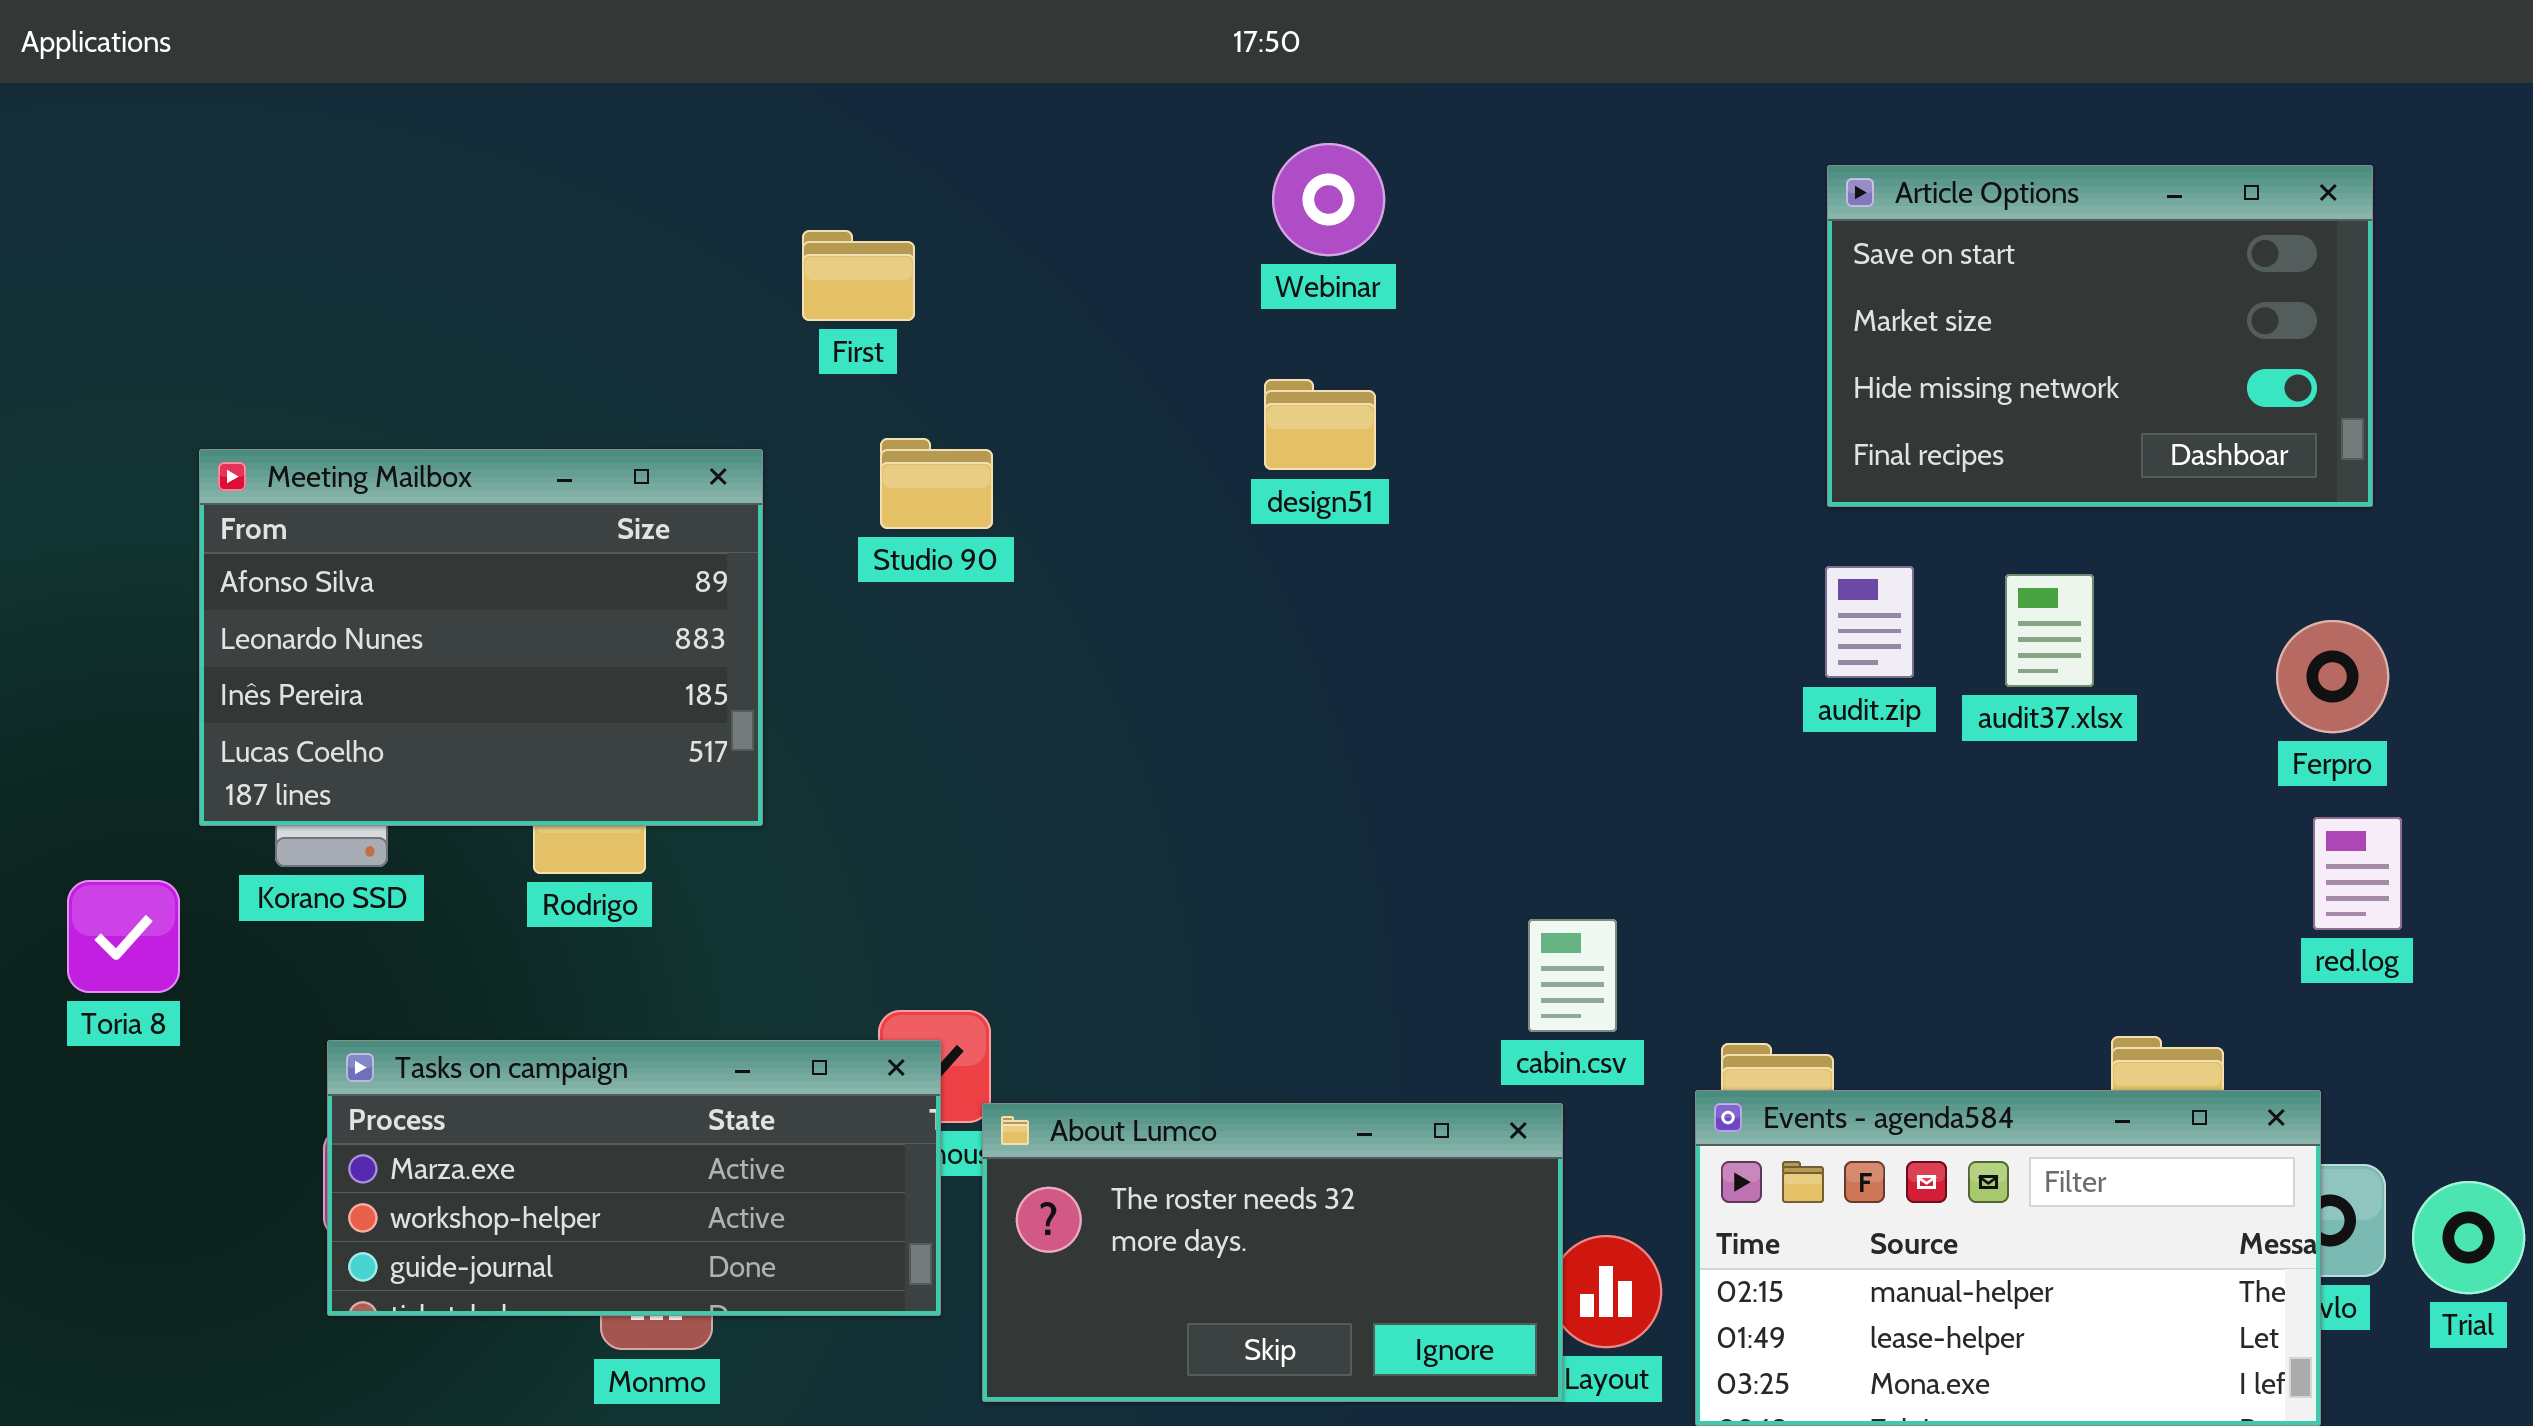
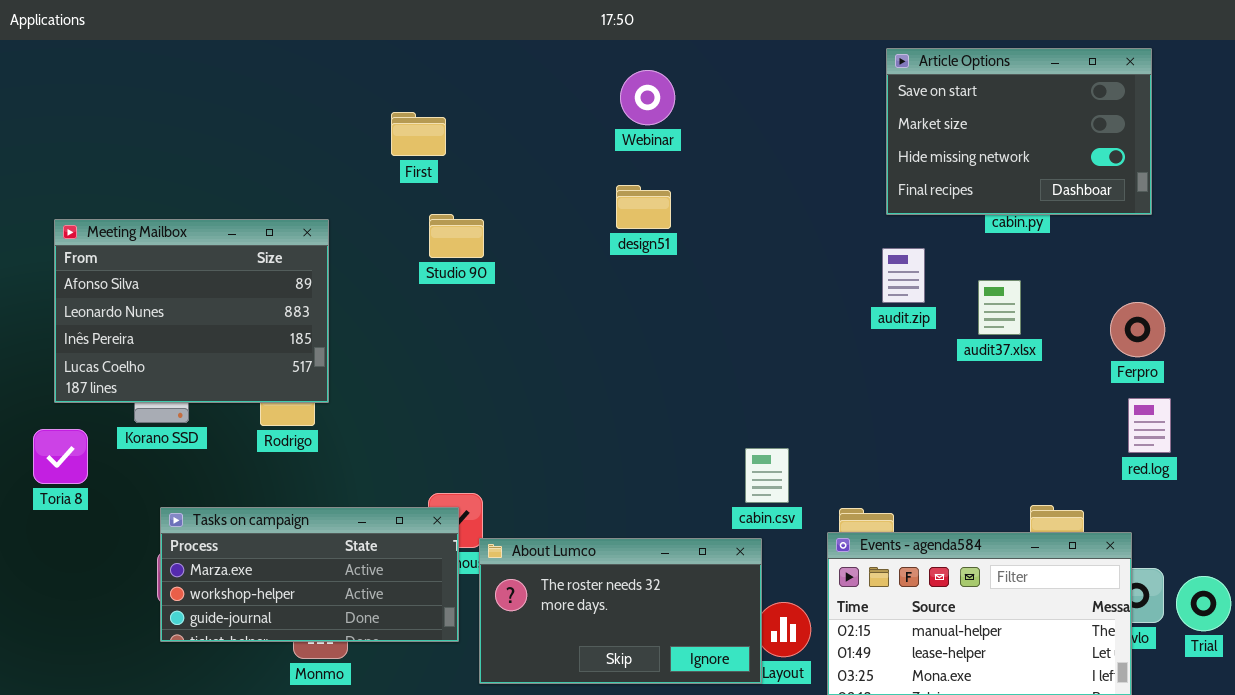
Article Options: [1827,165,2373,507] -> [886,48,1152,215], moved
Meeting Mailbox: [199,449,763,826] -> [54,219,329,403], moved
audit.zip: [1825,566,1914,678] -> [882,248,925,303], moved

